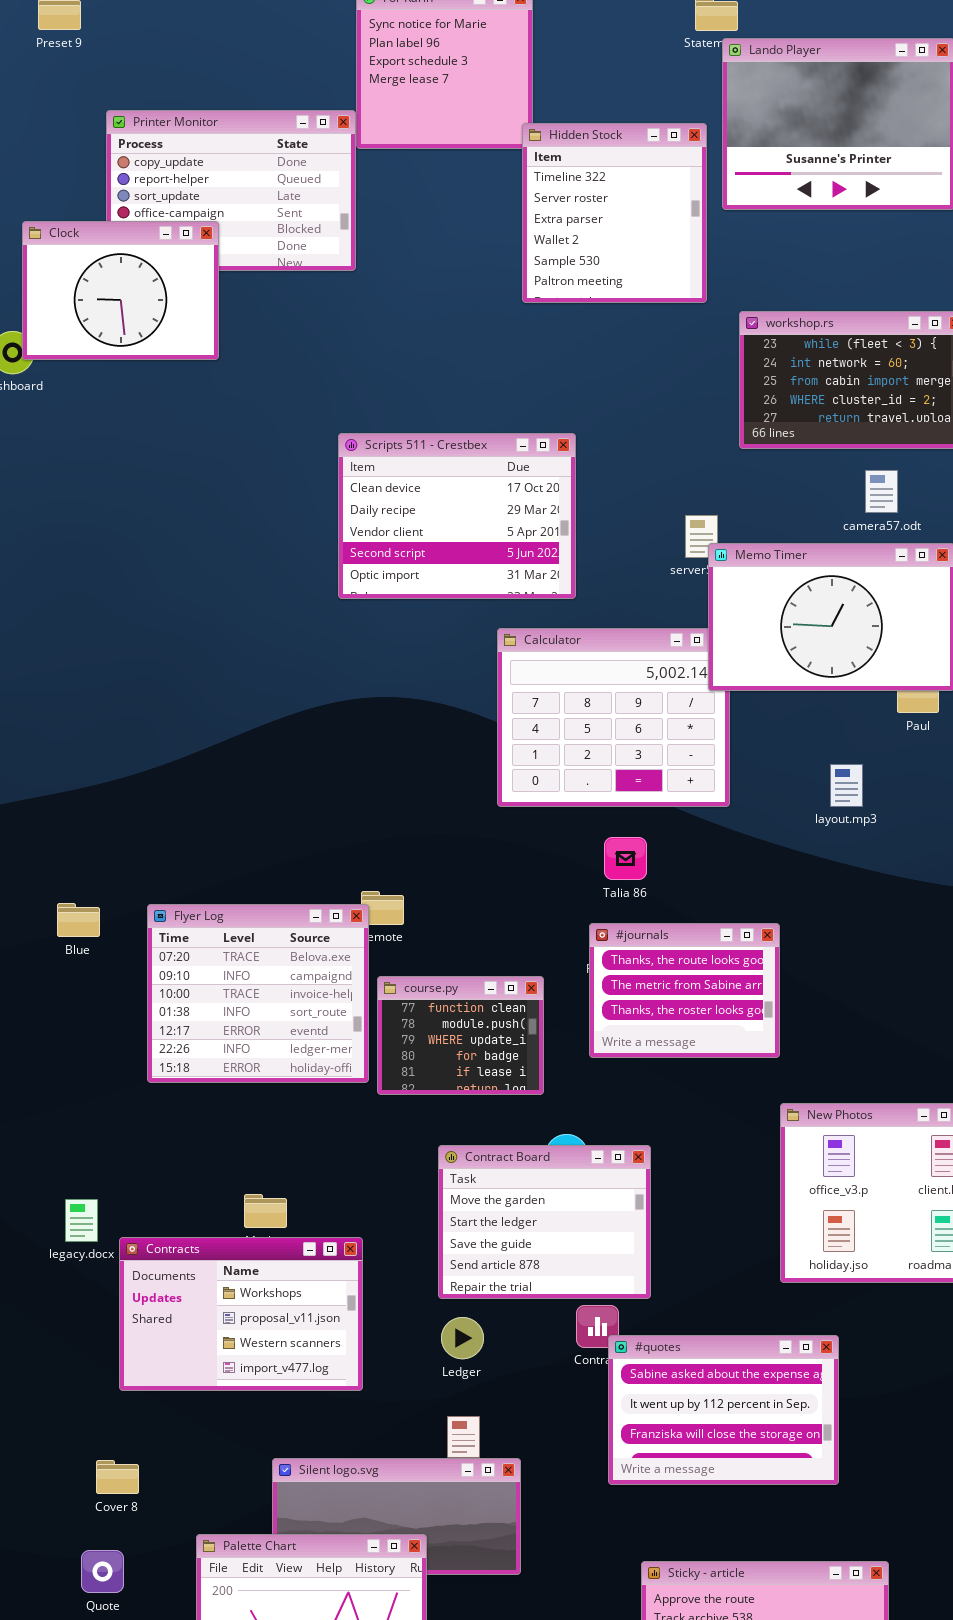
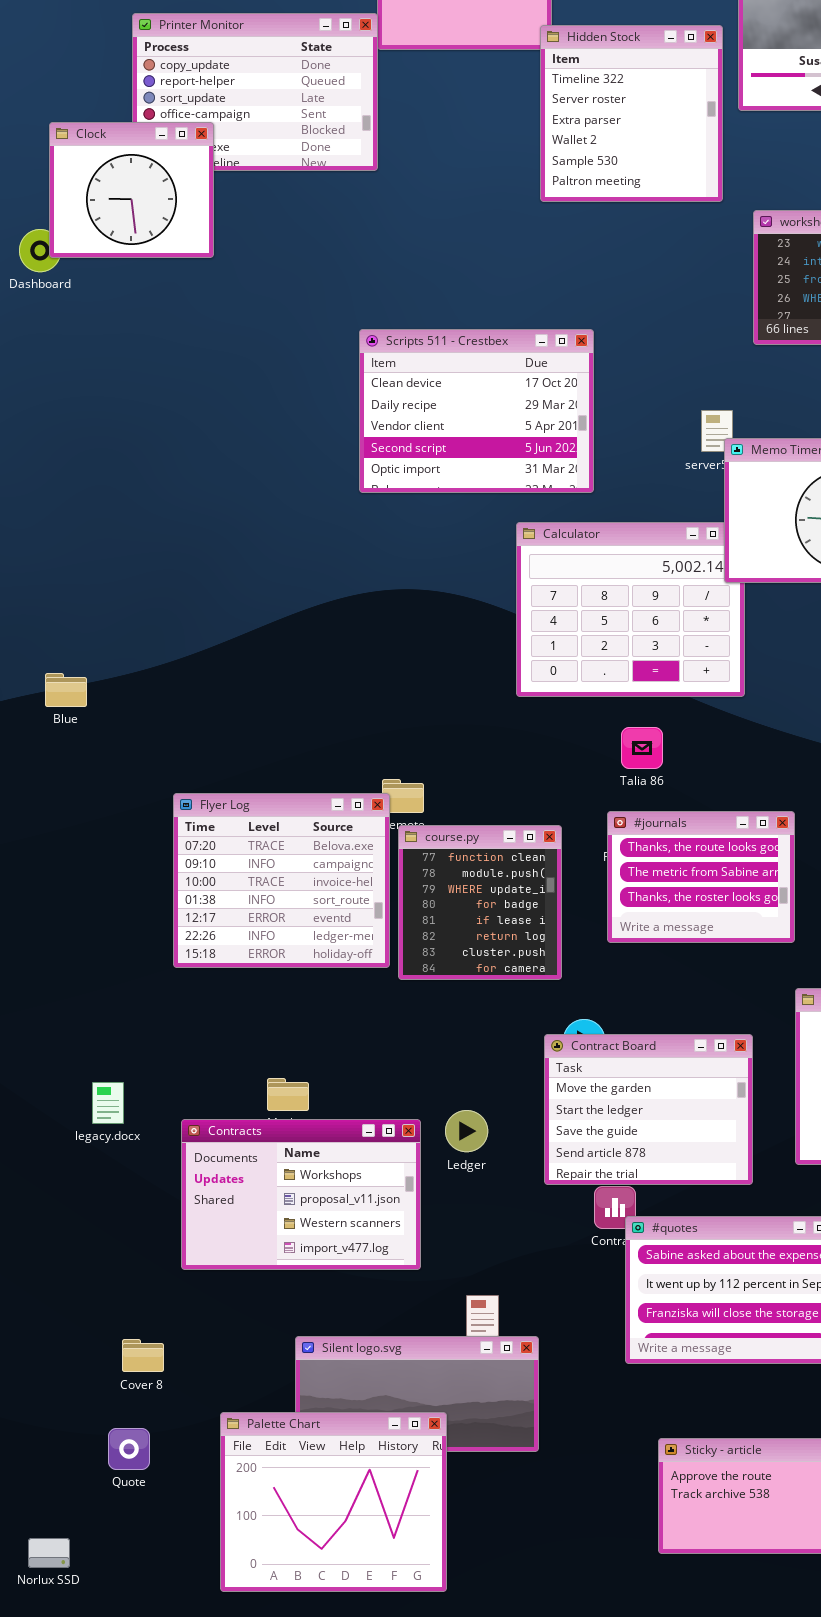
Clock: [22,221,219,360] -> [49,122,214,258], resized
Blue: [57,903,100,937] -> [45,673,87,707], moved
course.py: [377,976,544,1095] -> [398,825,562,980], resized
Contract Board: [438,1145,651,1299] -> [544,1034,753,1185], moved
Contracts: [119,1237,363,1391] -> [181,1119,421,1270], moved
Ledger: [441,1317,484,1359] -> [445,1110,488,1152], moved

